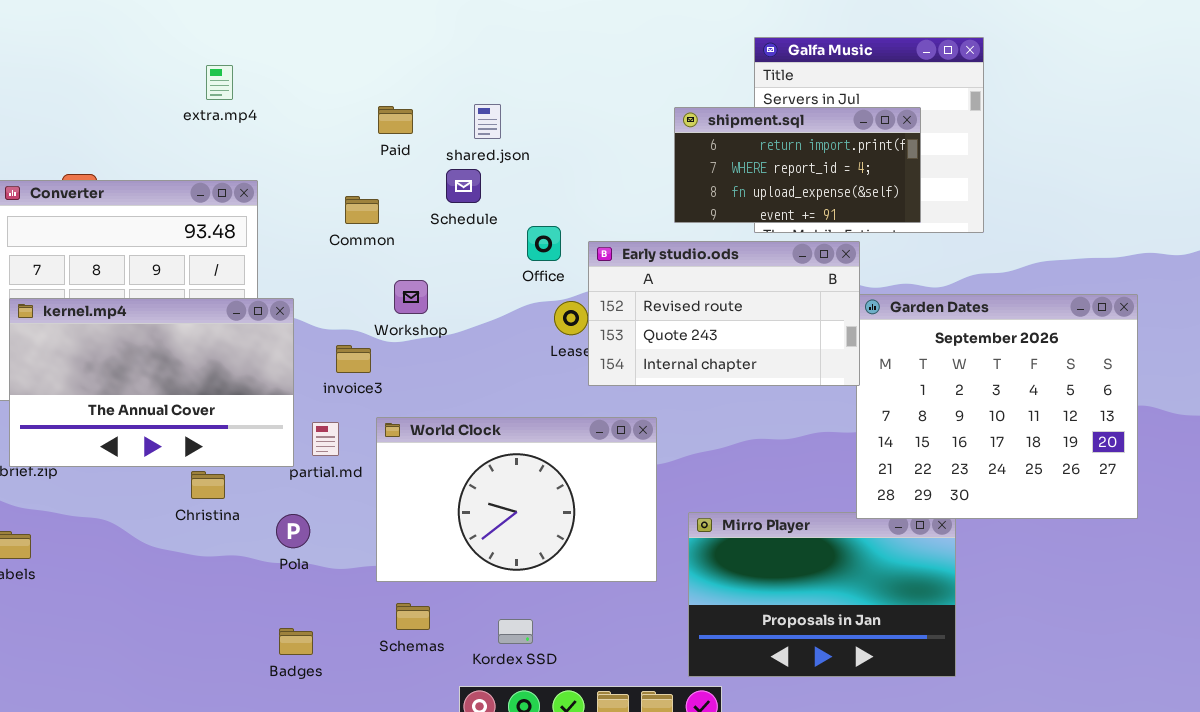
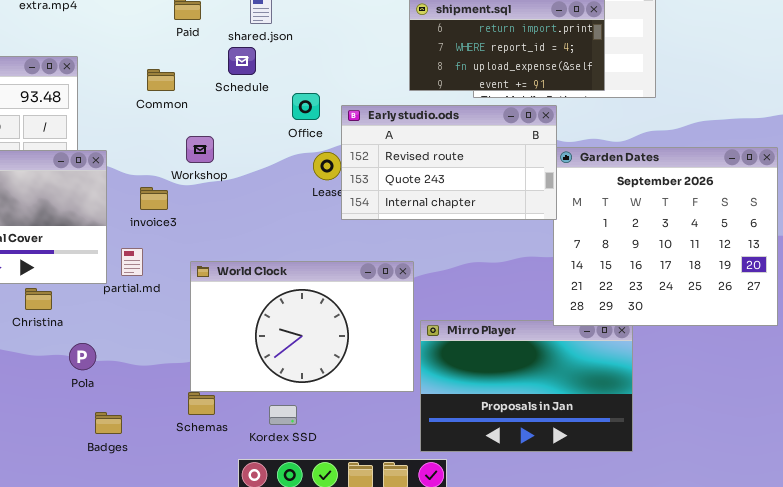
World Clock: [376,417,657,582] -> [190,261,414,392], moved
Pola: [276,514,310,548] -> [69,343,96,370], moved

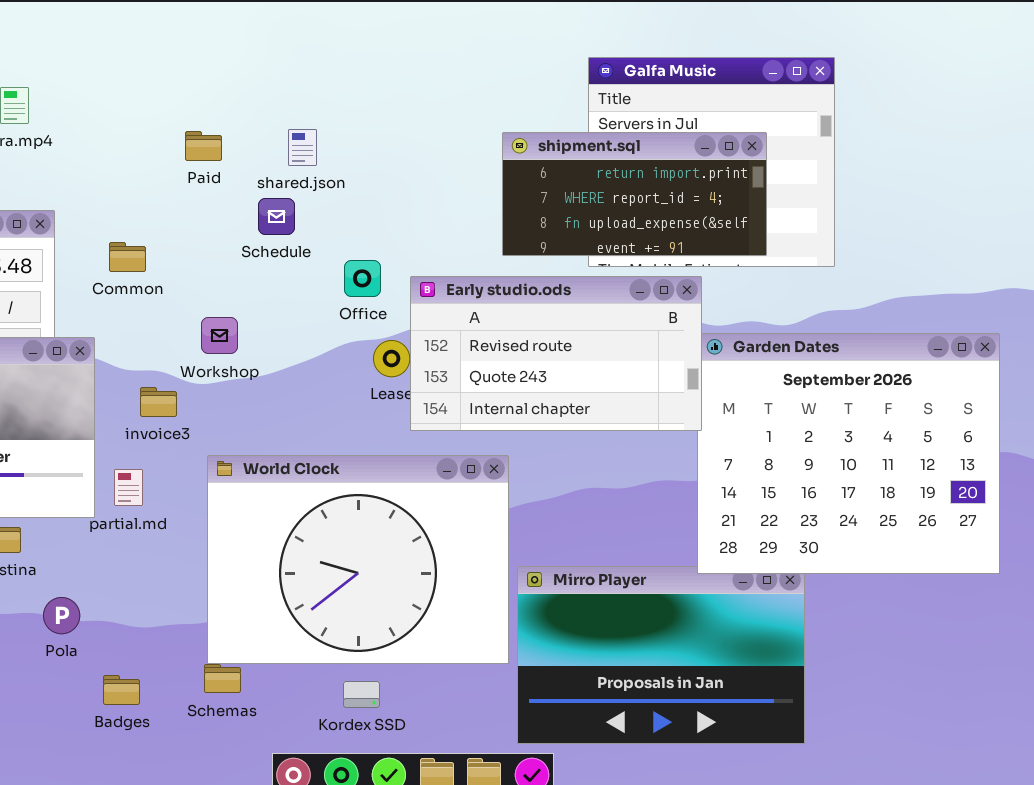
Common: [147,69,175,91] -> [109,242,146,272], moved
World Clock: [190,261,414,392] -> [207,455,509,664], resized
Kordex SSD: [269,405,297,425] -> [343,681,380,708], moved
Badges: [95,412,122,434] -> [103,675,140,705], moved

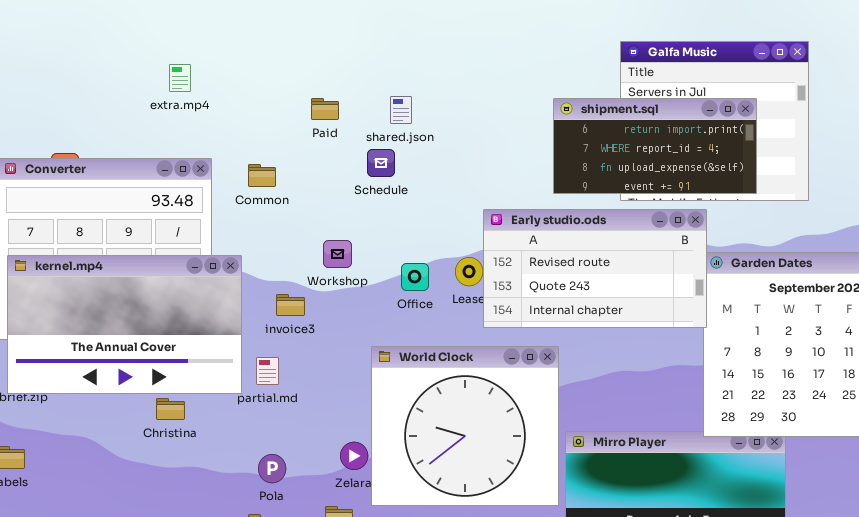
Common: [109,242,146,272] -> [248,164,276,187], moved
Office: [344,260,381,297] -> [401,263,429,291], moved
World Clock: [207,455,509,664] -> [371,346,559,506], resized
Pola: [43,597,80,634] -> [258,454,286,483], moved

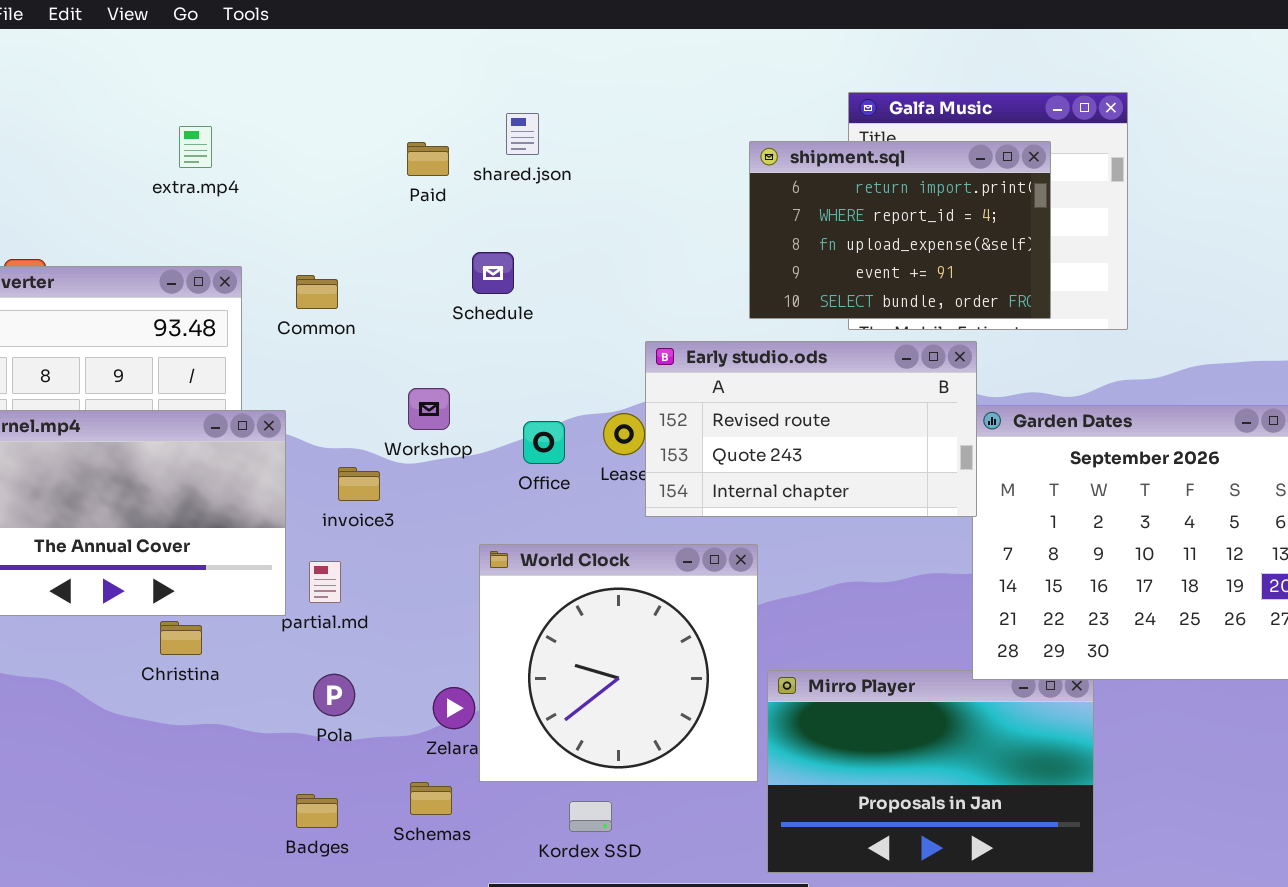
shared.json: [390,96,412,124] -> [506,113,539,155], moved
Paid: [311,98,339,120] -> [407,142,449,176], moved
shipment.sql: [553,98,757,194] -> [749,141,1051,319], resized
Pola: [258,454,286,483] -> [313,674,355,716], moved

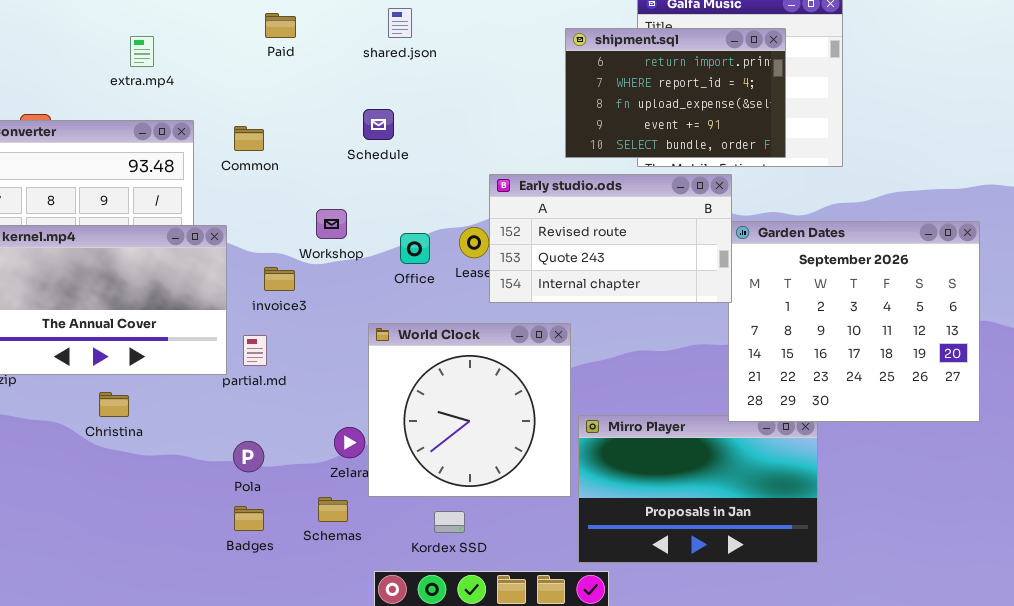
extra.mp4: [179,126,212,168] -> [130,36,154,67], moved
Paid: [407,142,449,176] -> [265,13,296,38], moved
Christina: [160,621,202,655] -> [99,392,129,417], moved
Pola: [313,674,355,716] -> [233,441,264,472], moved

